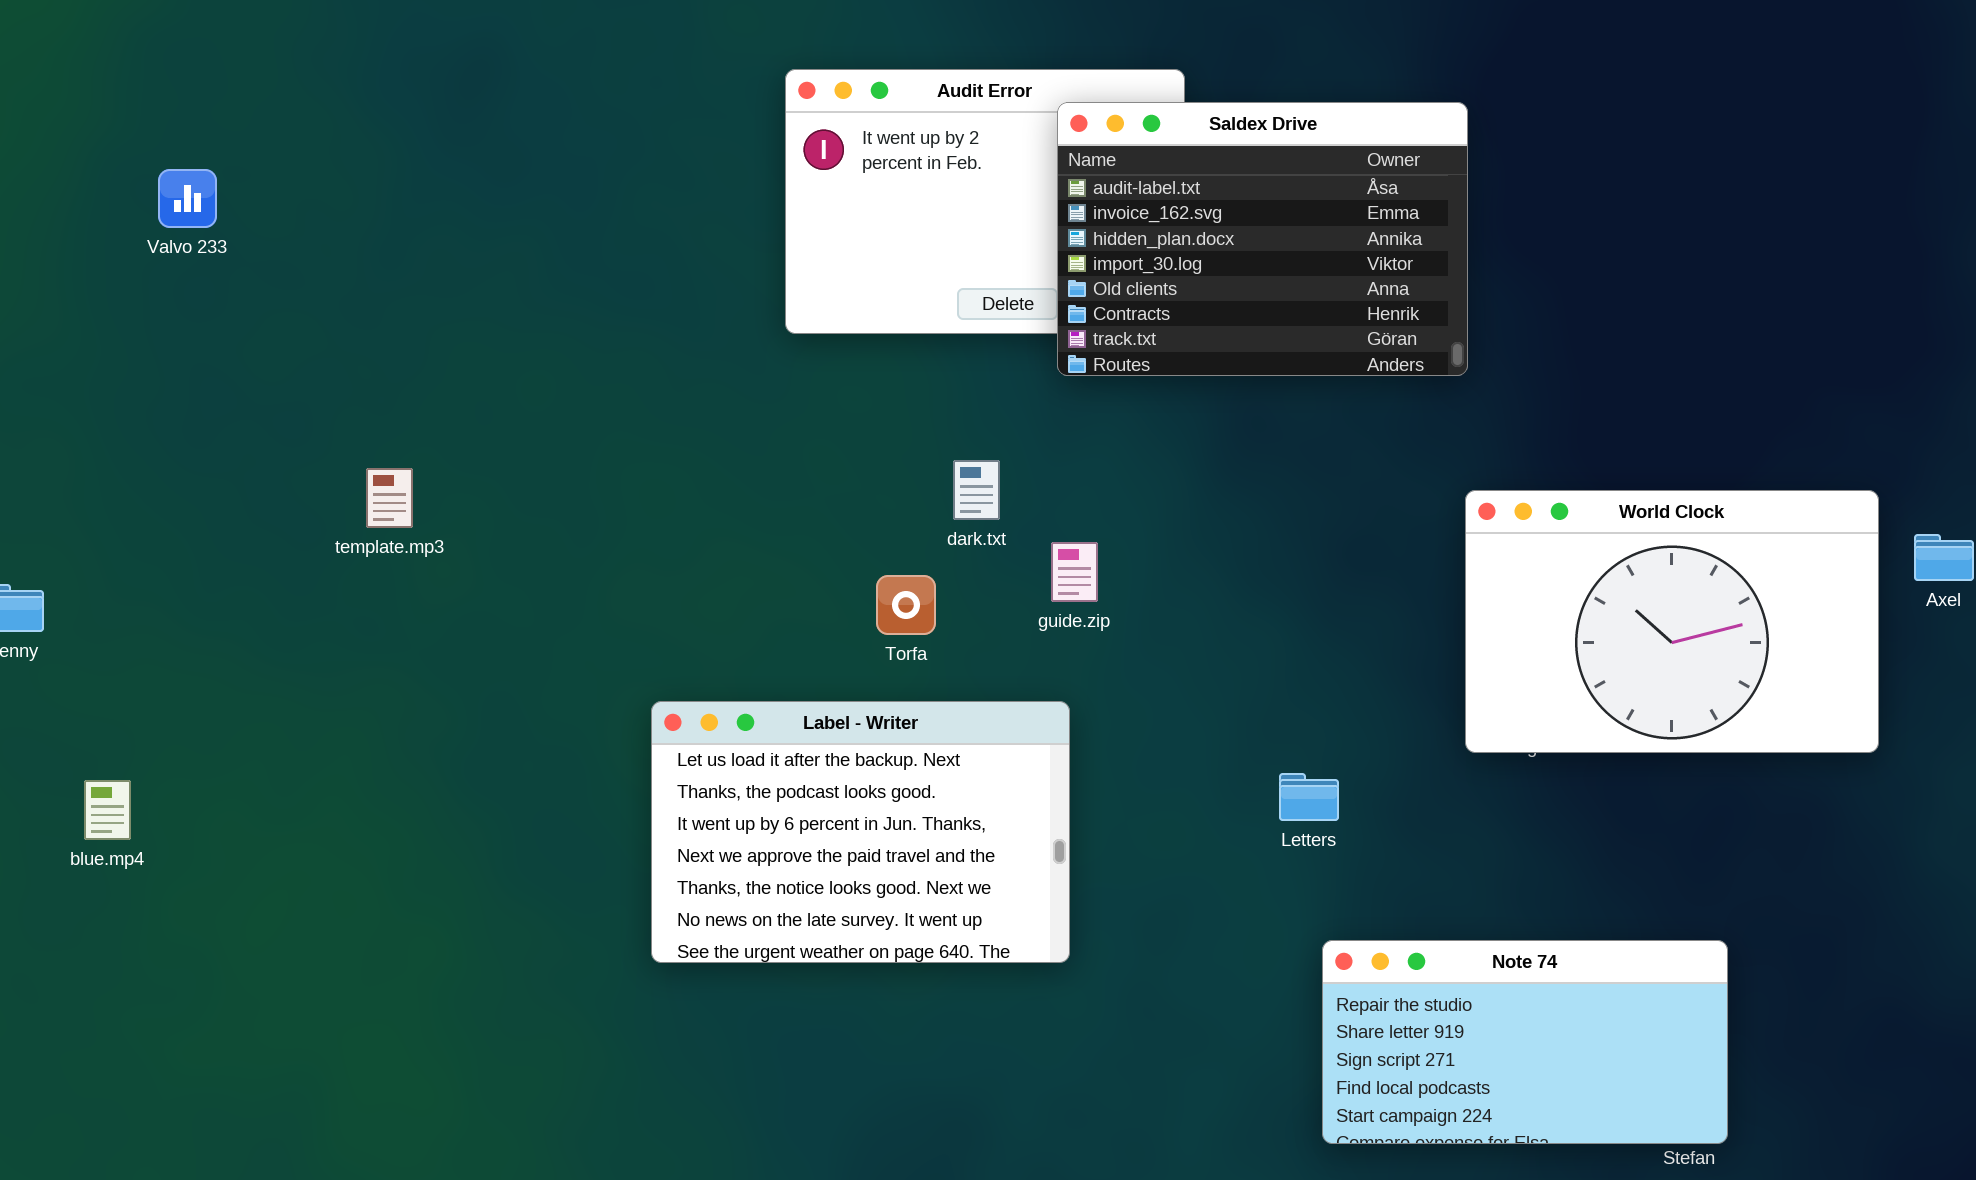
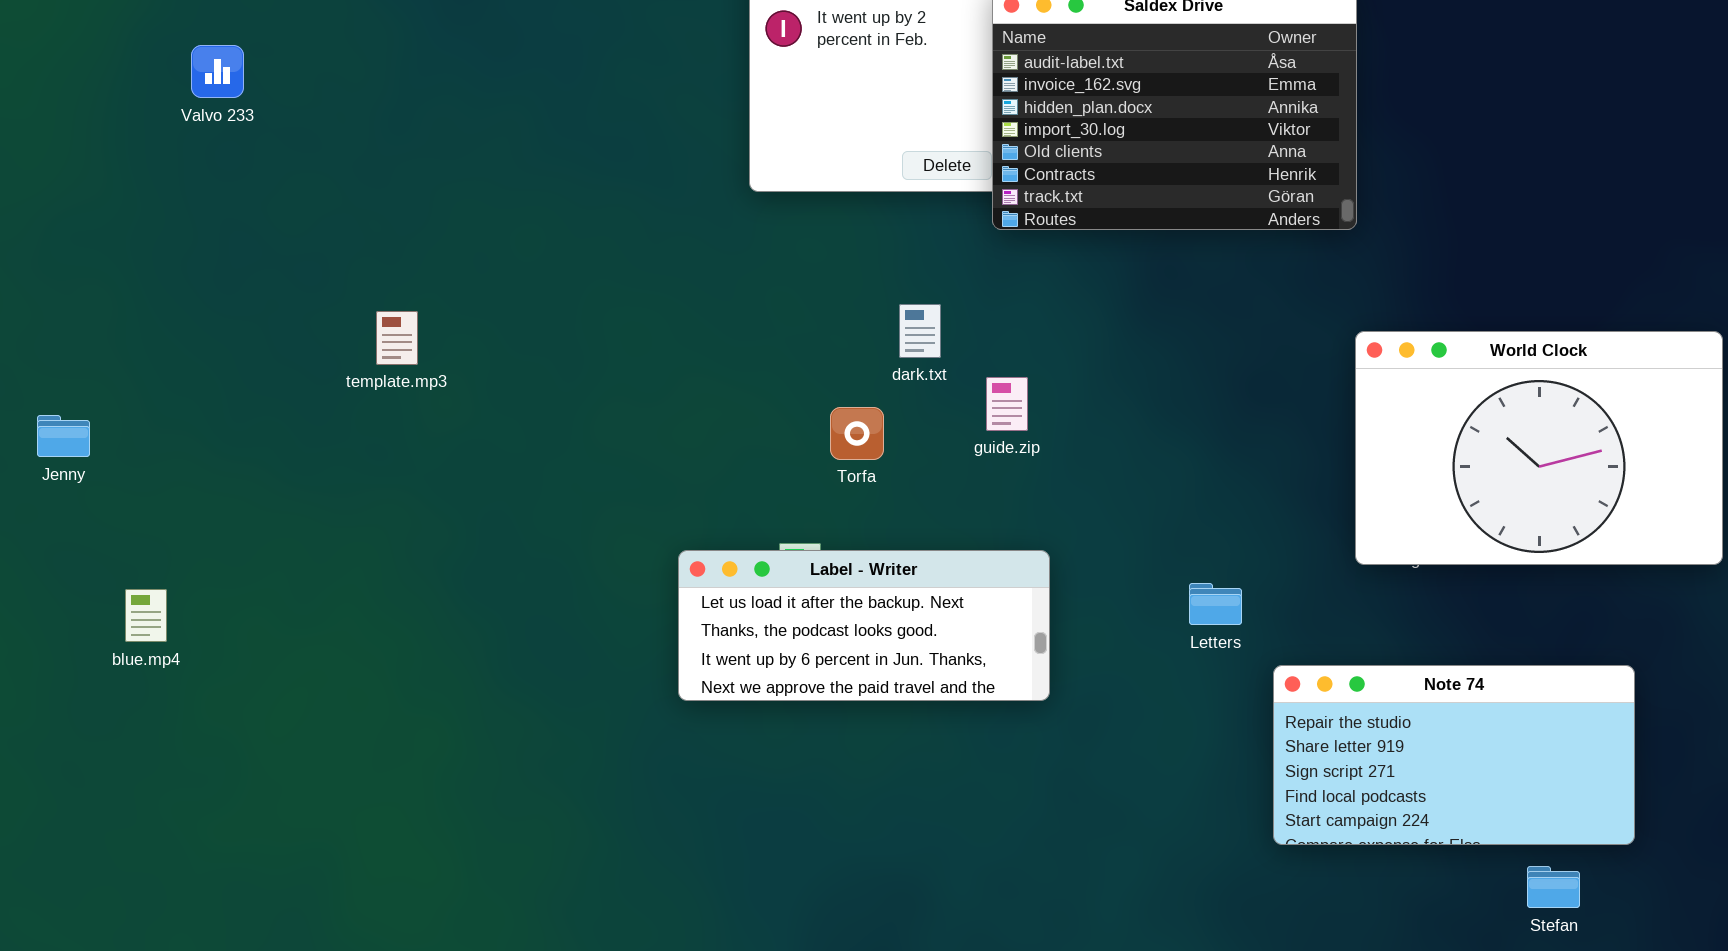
Label - Writer: [651,701,1070,963] -> [678,550,1050,701], moved, resized
Note 74: [1322,940,1728,1144] -> [1273,665,1635,845], moved

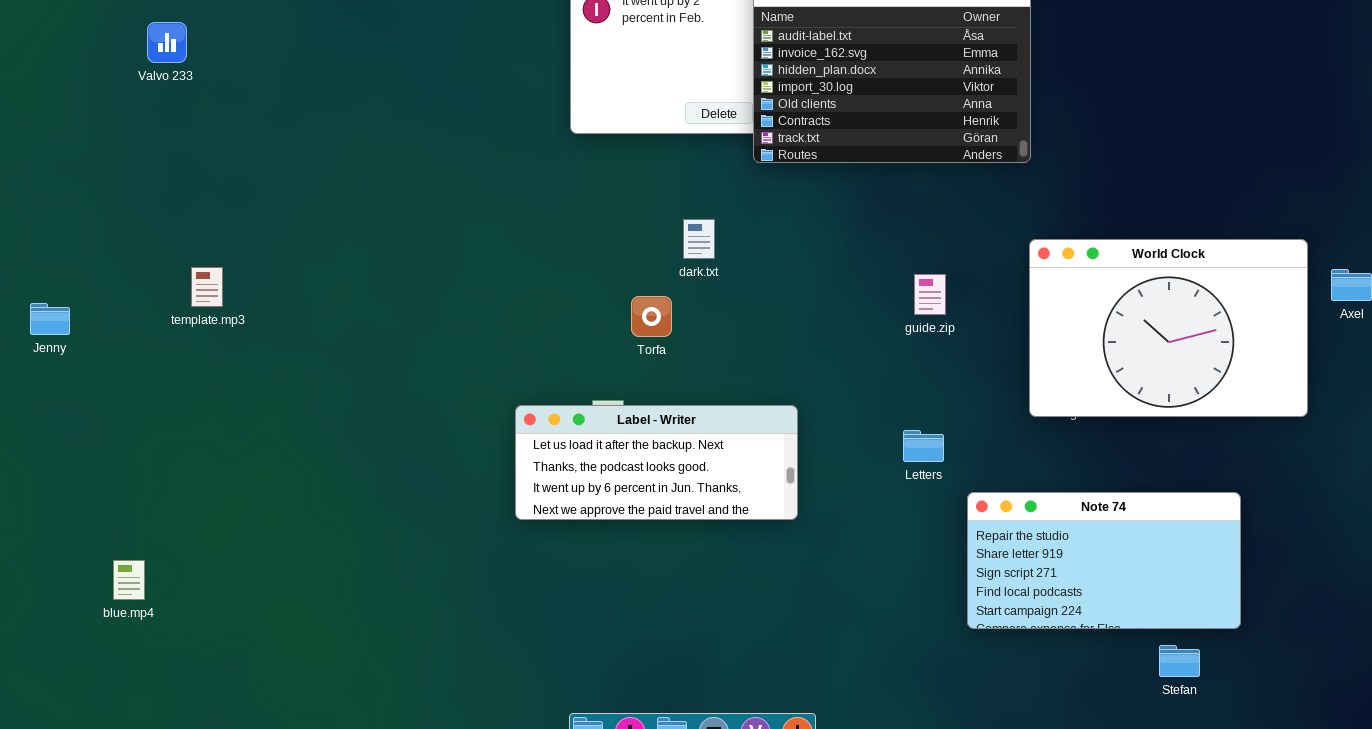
template.mp3: [376,311,418,365] -> [191,267,223,307], moved
guide.zip: [986,377,1028,431] -> [914,274,946,315], moved
blue.mp4: [125,589,167,642] -> [113,560,145,600], moved

